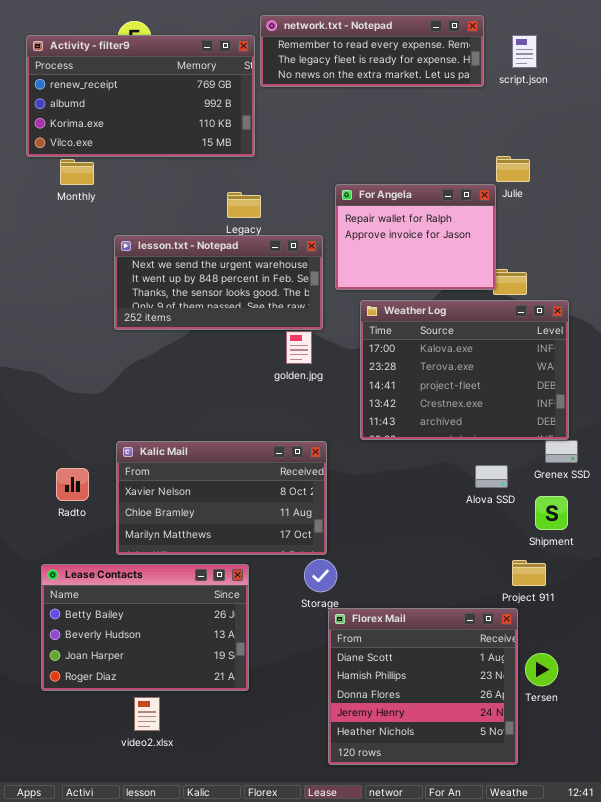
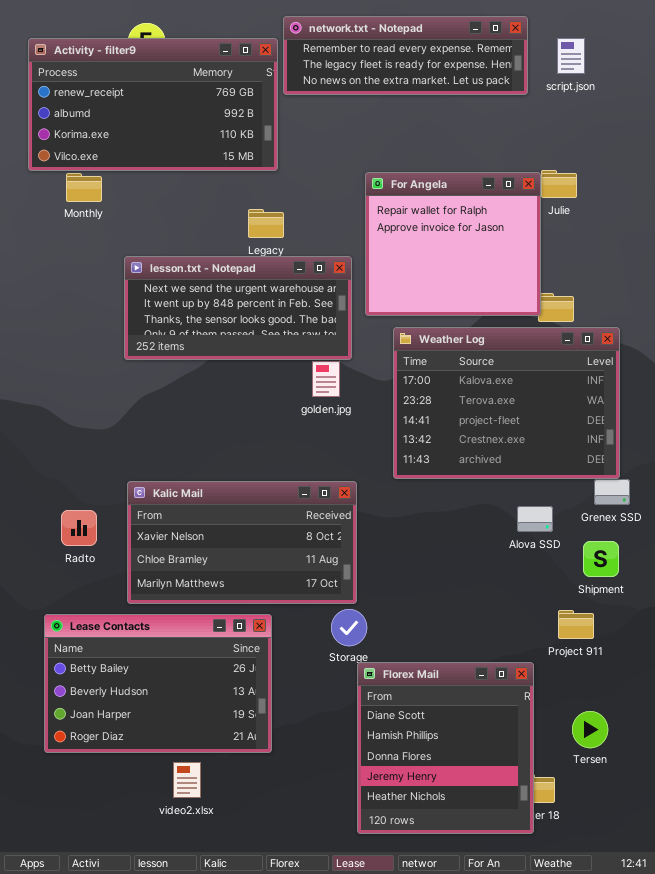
For Angela: [335,184,496,290] -> [365,172,541,316], resized
Florex Mail: [328,608,518,765] -> [357,662,534,834], resized
video2.xlsx: [134,697,160,731] -> [173,762,201,798], moved

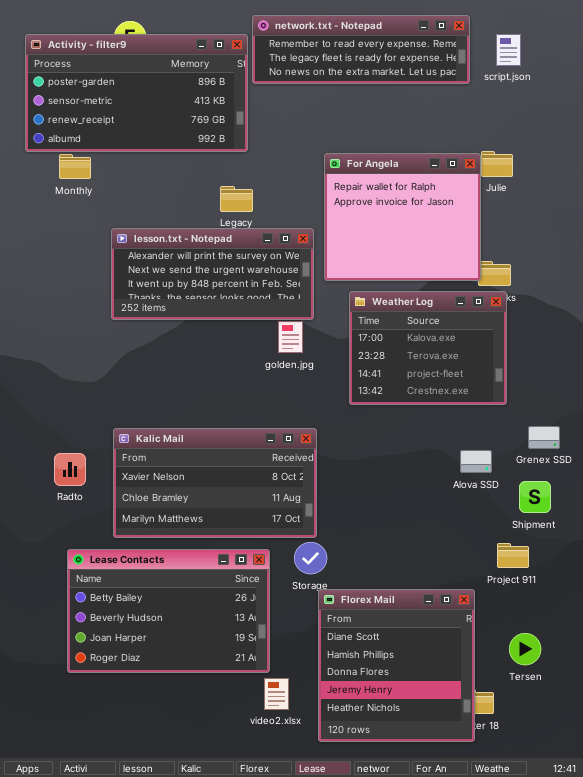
Activity - filter9: [28,38,278,171] -> [25,34,248,152], scrolled up 2 rows
lesson.txt - Notepad: [124,256,352,360] -> [111,228,314,320], scrolled up 1 row
Weather Log: [393,327,620,479] -> [349,291,507,405], resized
Lease Contacts: [44,614,272,753] -> [67,549,270,673], moved
video2.xlsx: [173,762,201,798] -> [264,678,289,710], moved

